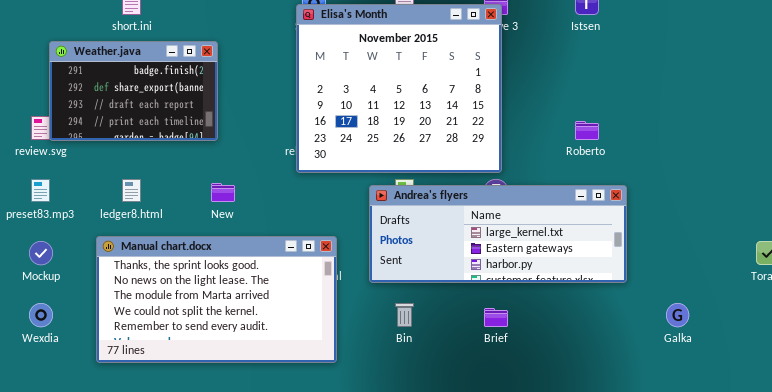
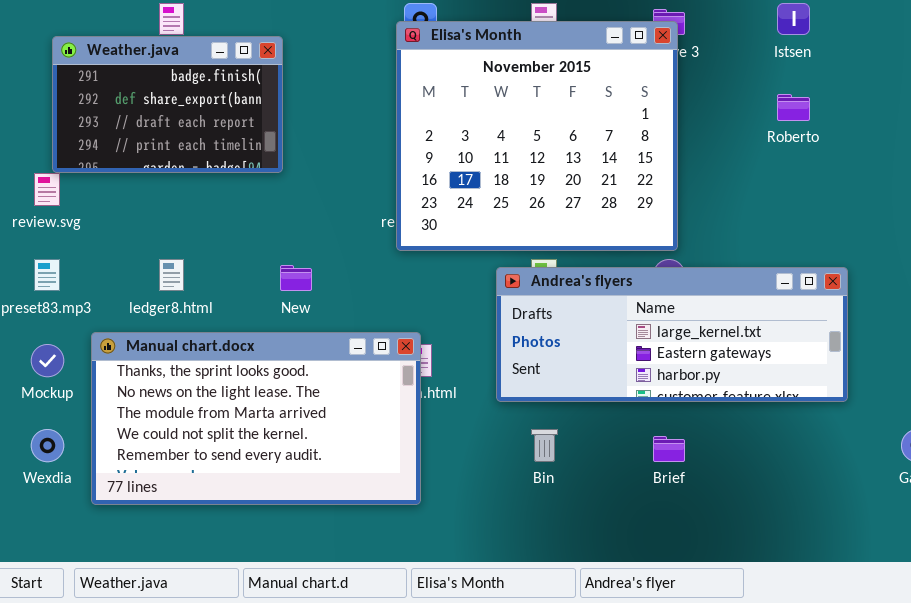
Weather.java: [49,41,218,141] -> [52,36,283,173], moved
Roberto: [575,121,599,140] -> [777,94,810,121], moved
Manual chart.docx: [96,236,337,363] -> [91,332,421,505], moved

